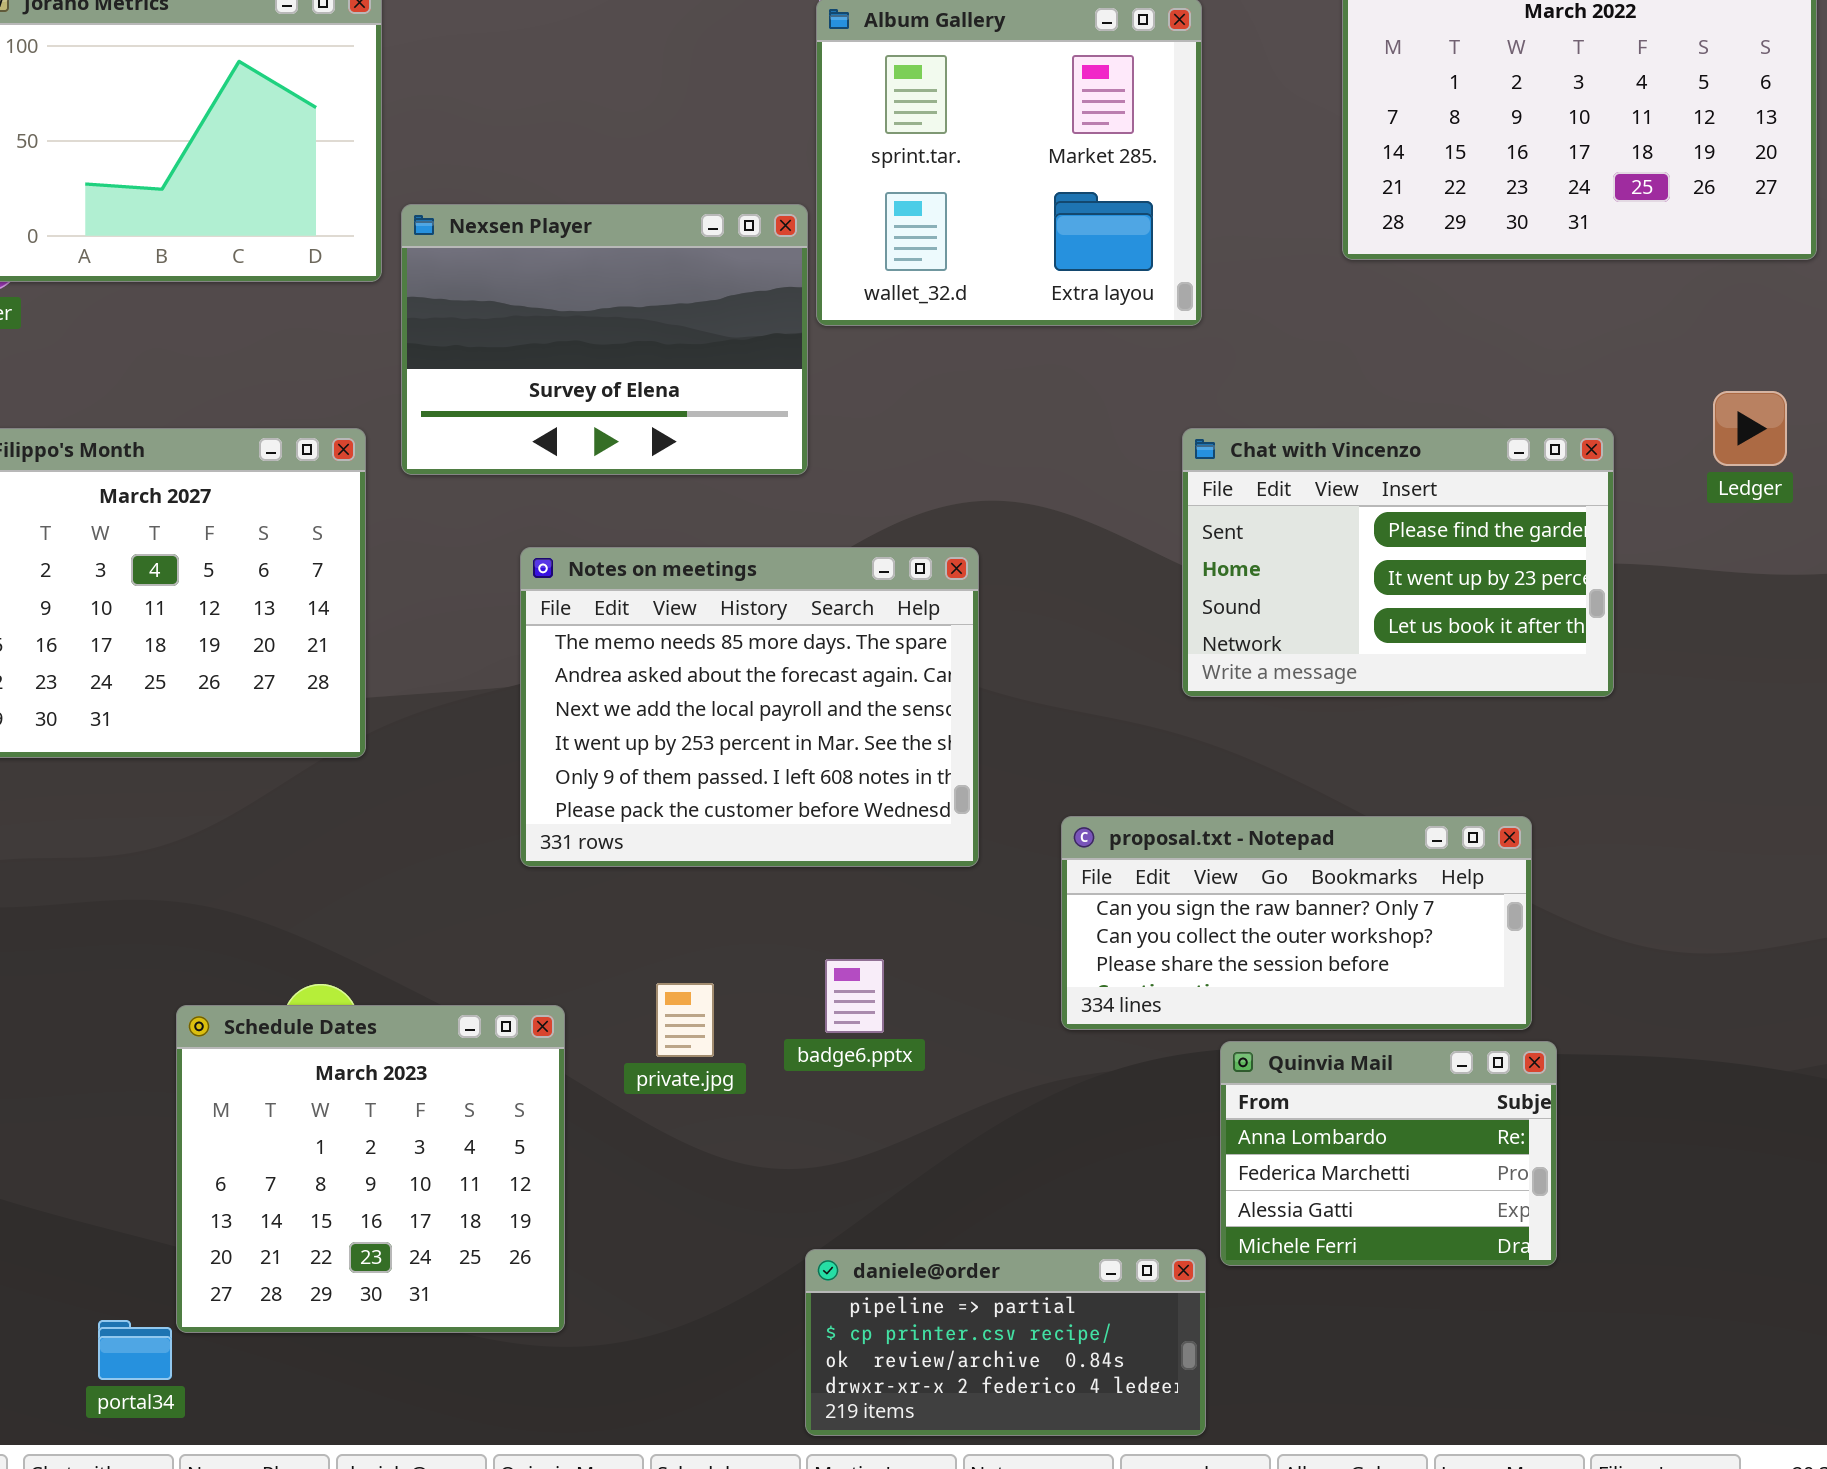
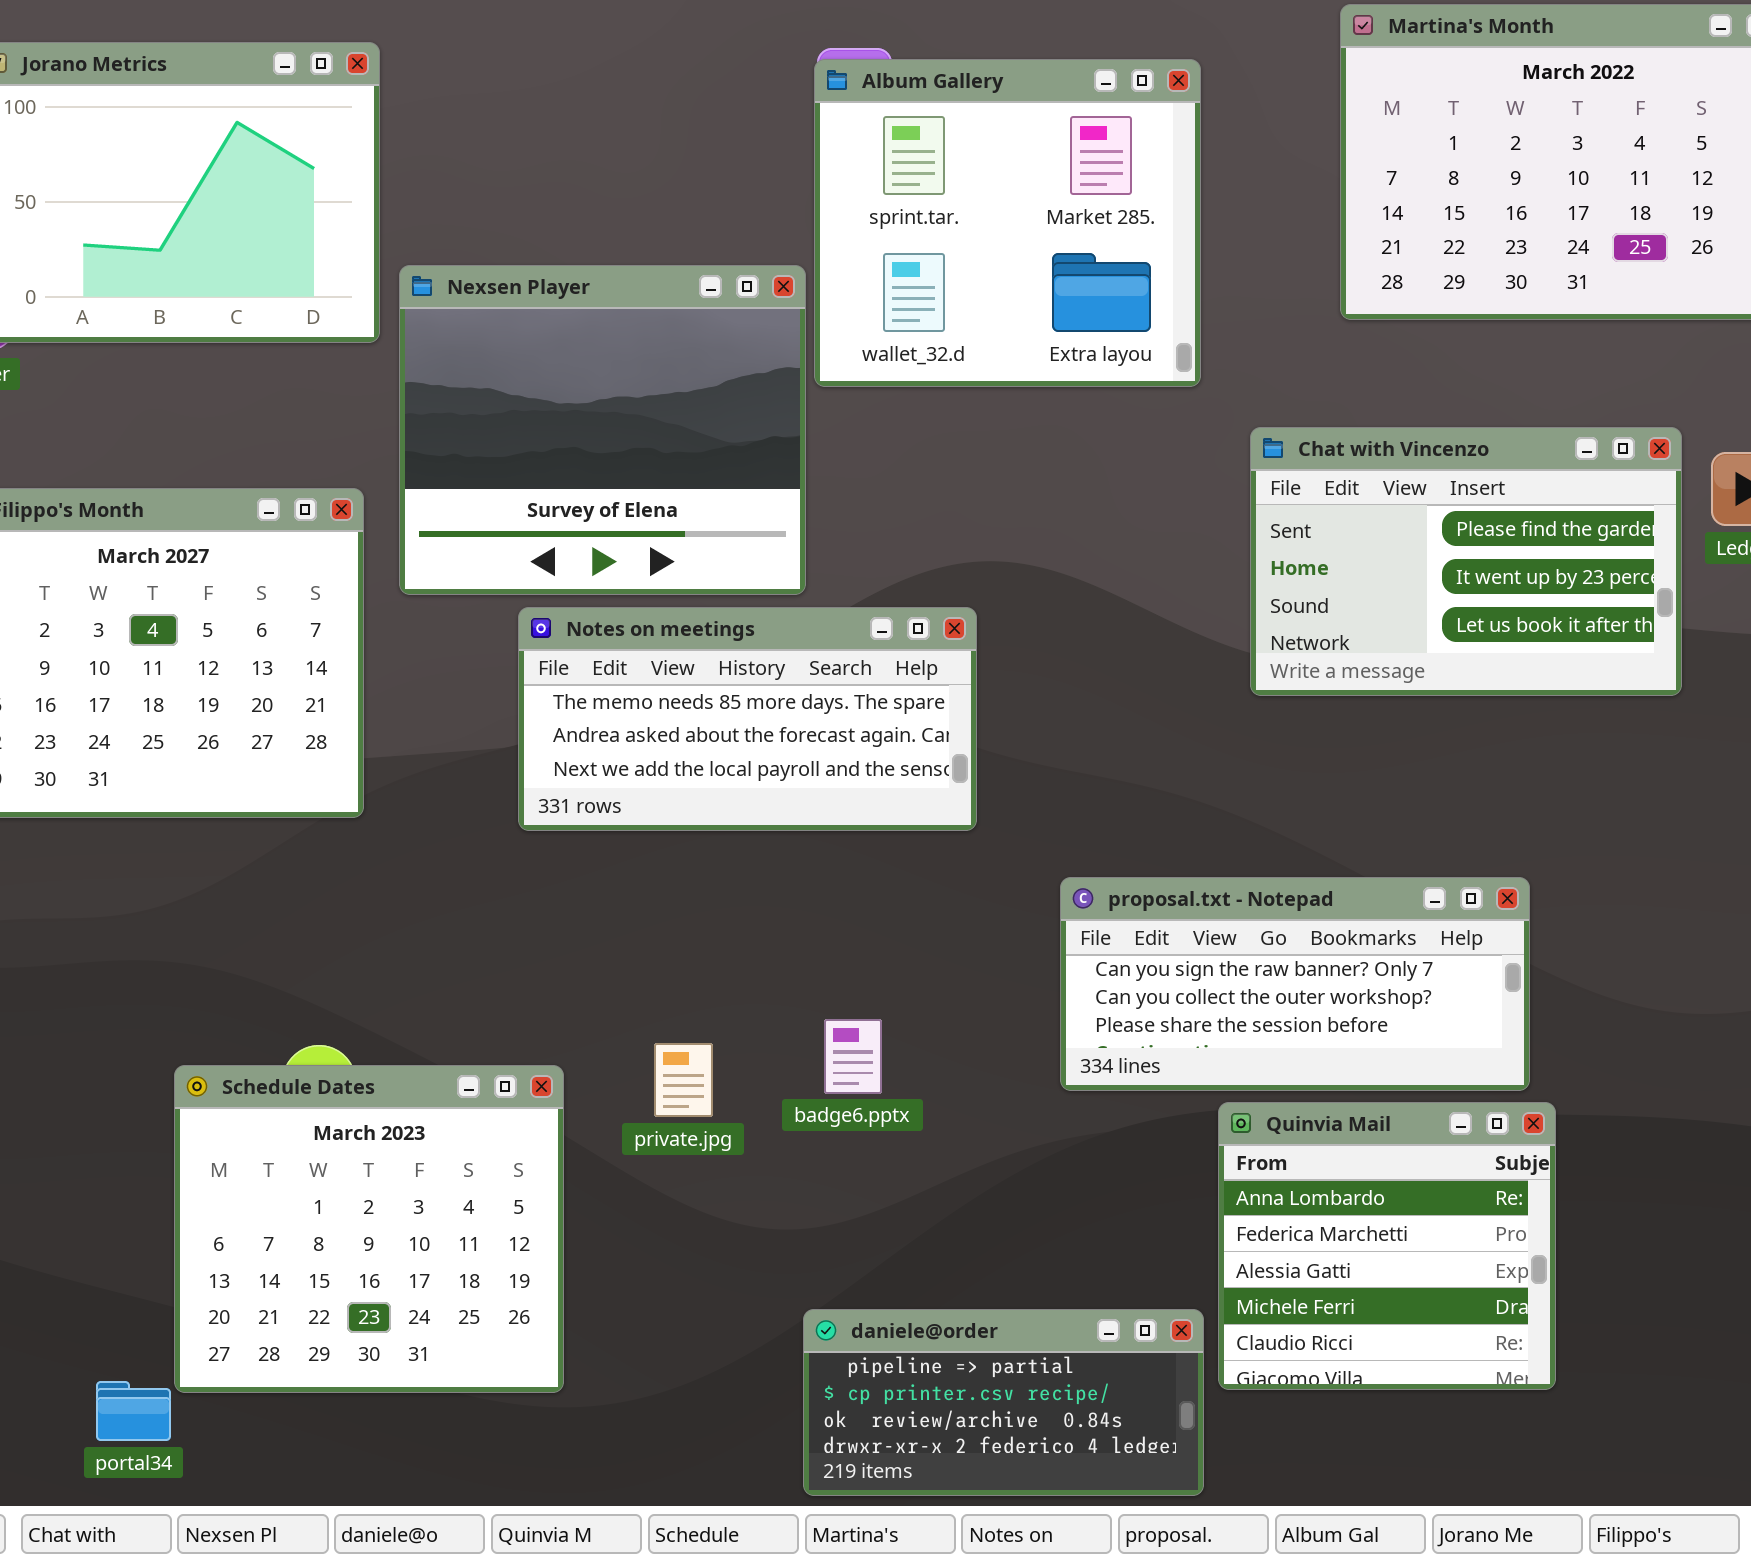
Nexsen Player: [401,204,808,475] -> [399,265,806,595], resized
Chat with Vincenzo: [1182,428,1614,697] -> [1250,427,1682,696], moved
Notes on meetings: [520,547,979,867] -> [518,607,977,831], resized
Quinvia Mail: [1220,1041,1557,1266] -> [1218,1102,1556,1390], resized

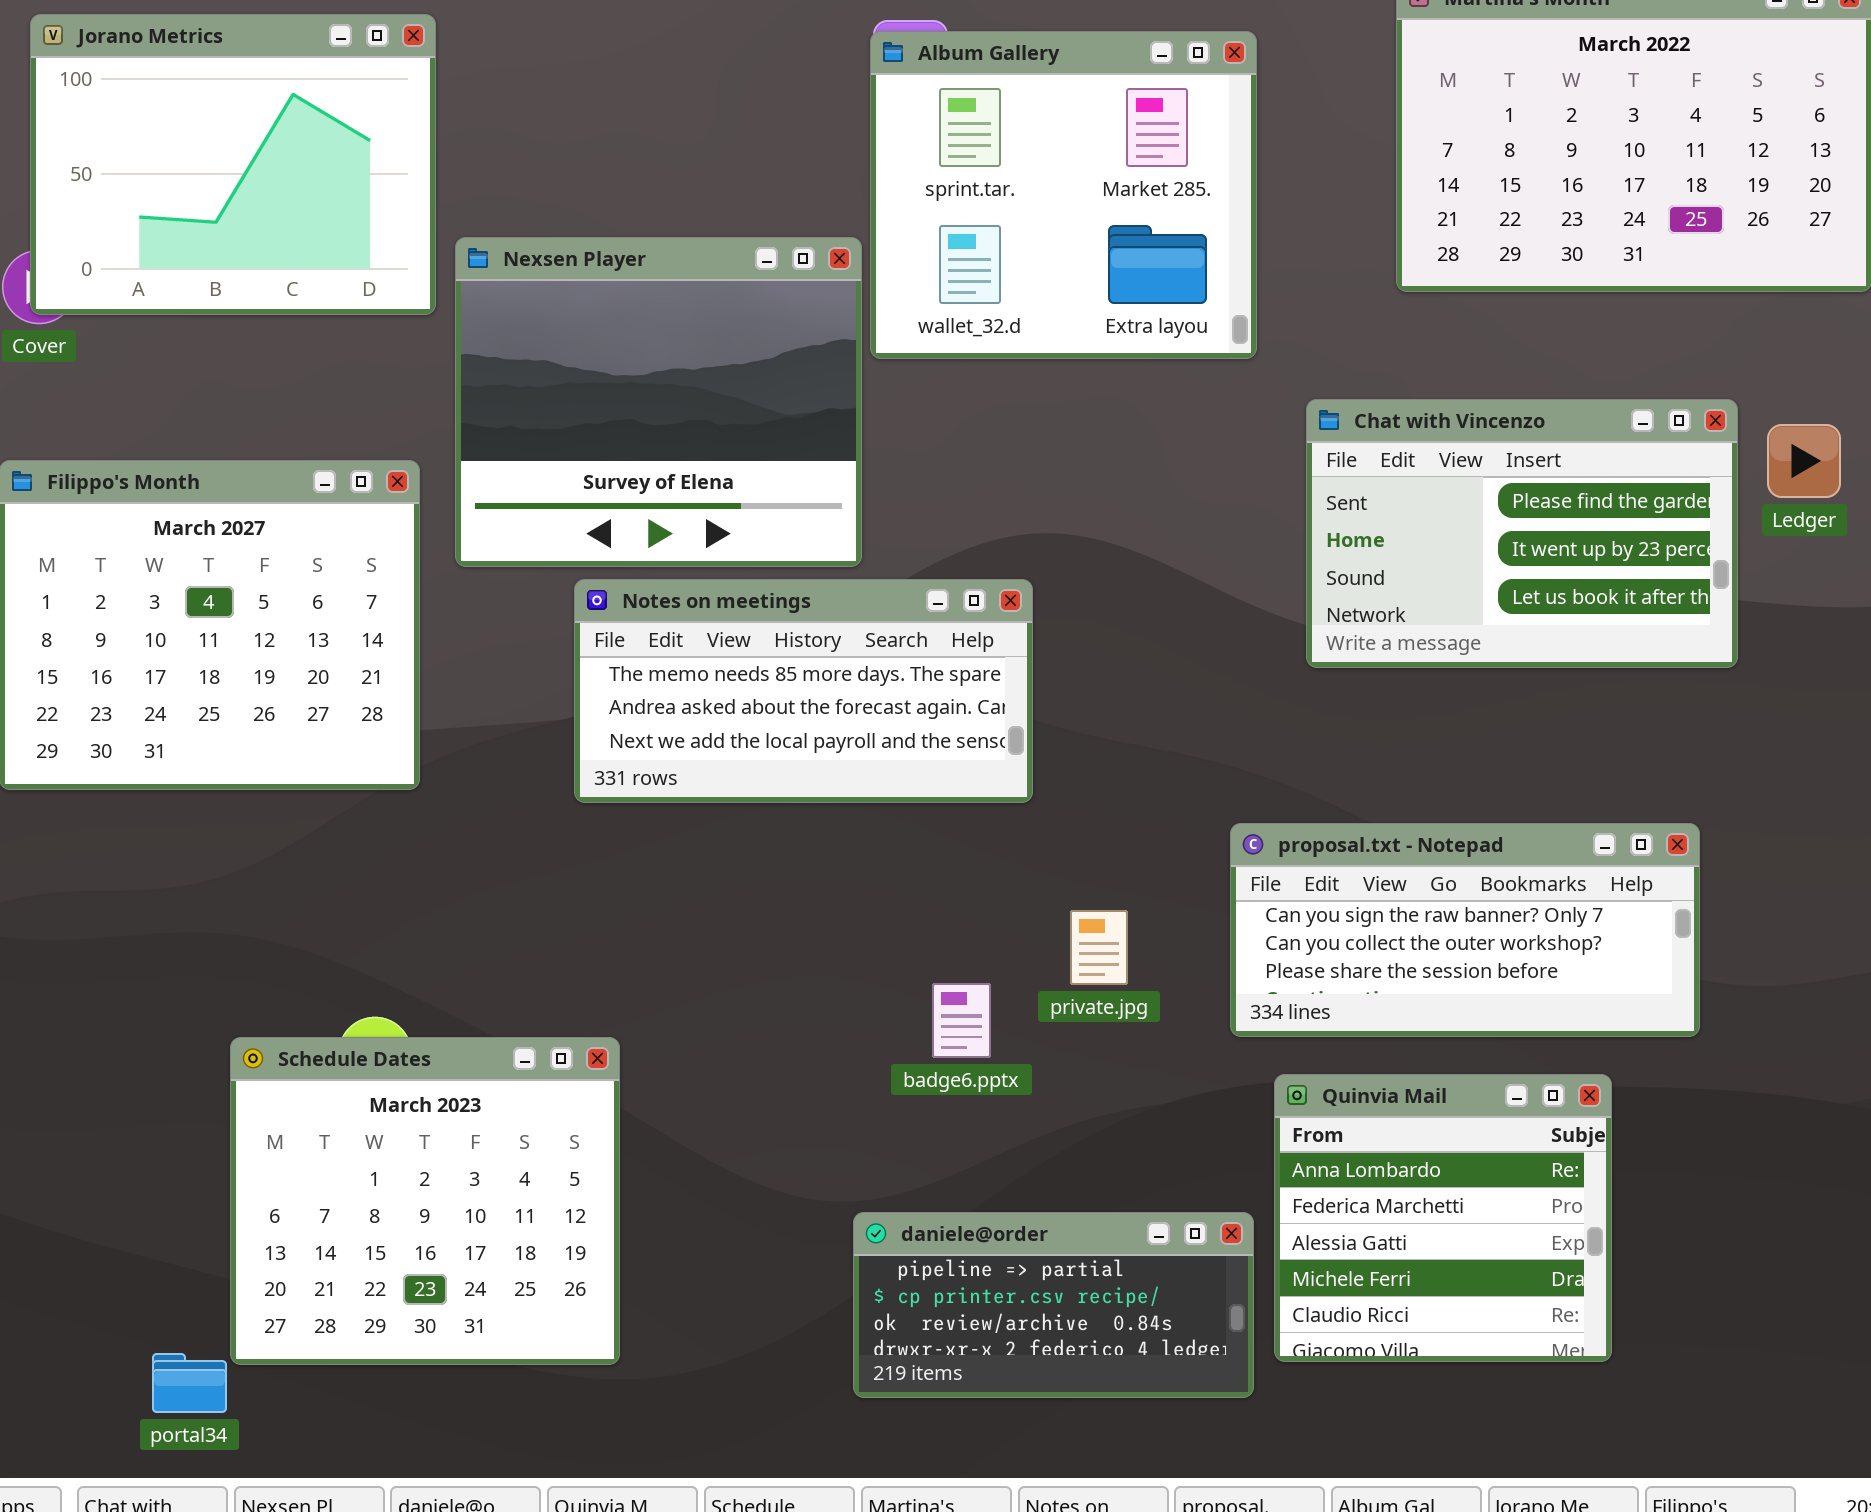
proposal.txt - Notepad: [1060,877,1530,1091] -> [1230,823,1700,1037], moved
badge6.pptx: [824,1019,882,1094] -> [932,983,991,1058], moved
private.jpg: [654,1043,713,1117] -> [1070,910,1128,985], moved
daniele@order: [803,1309,1204,1496] -> [853,1212,1254,1398], moved

